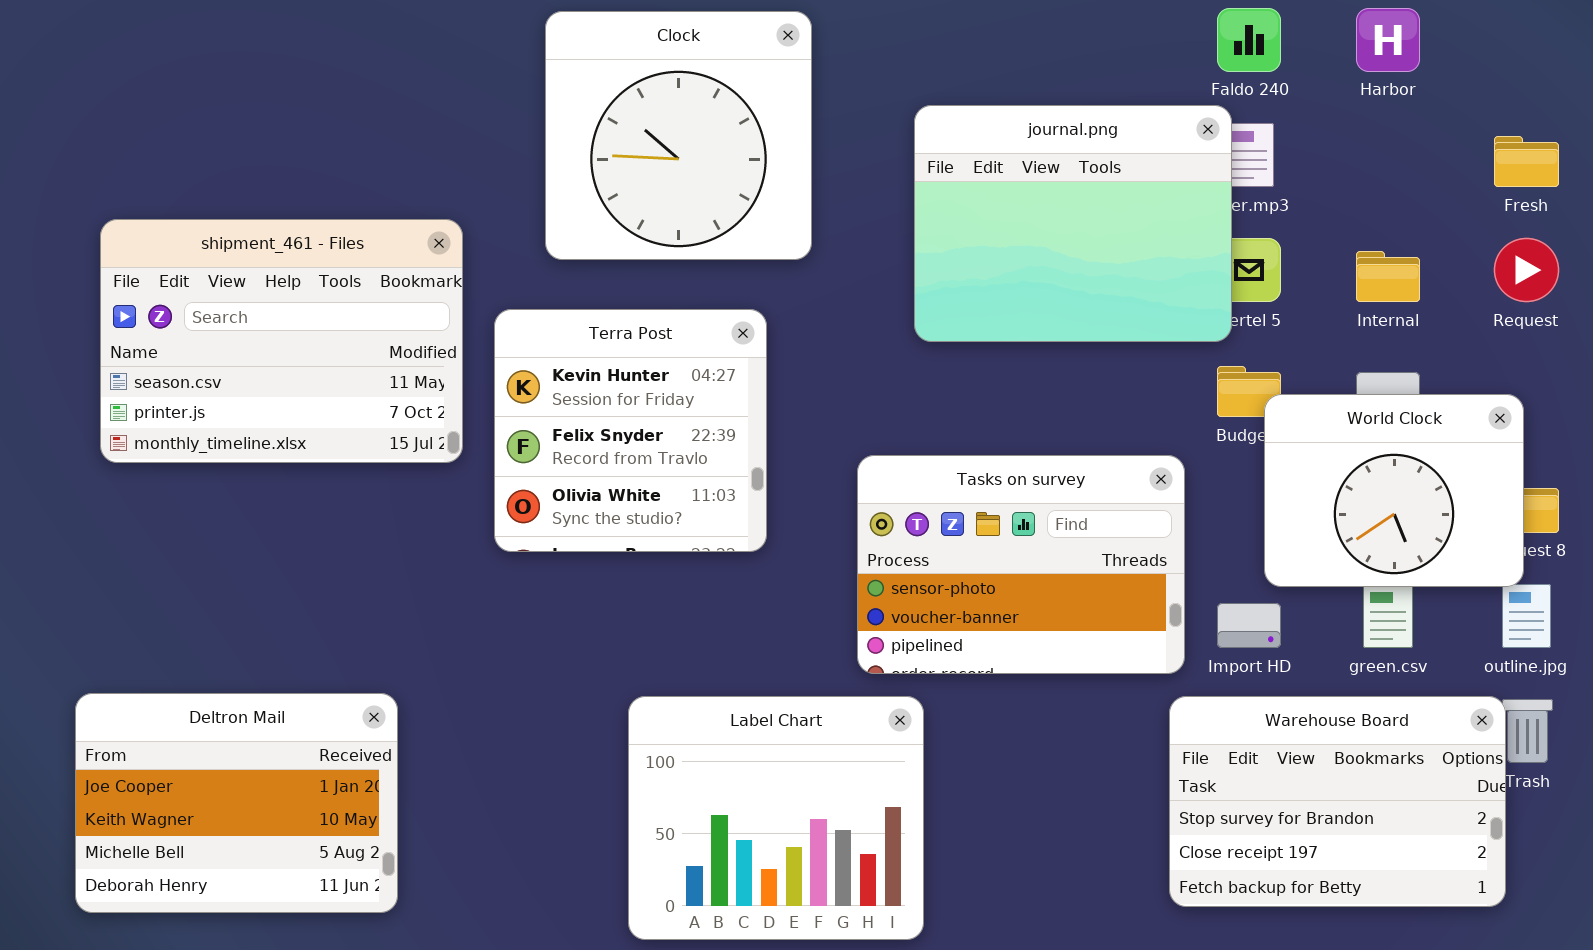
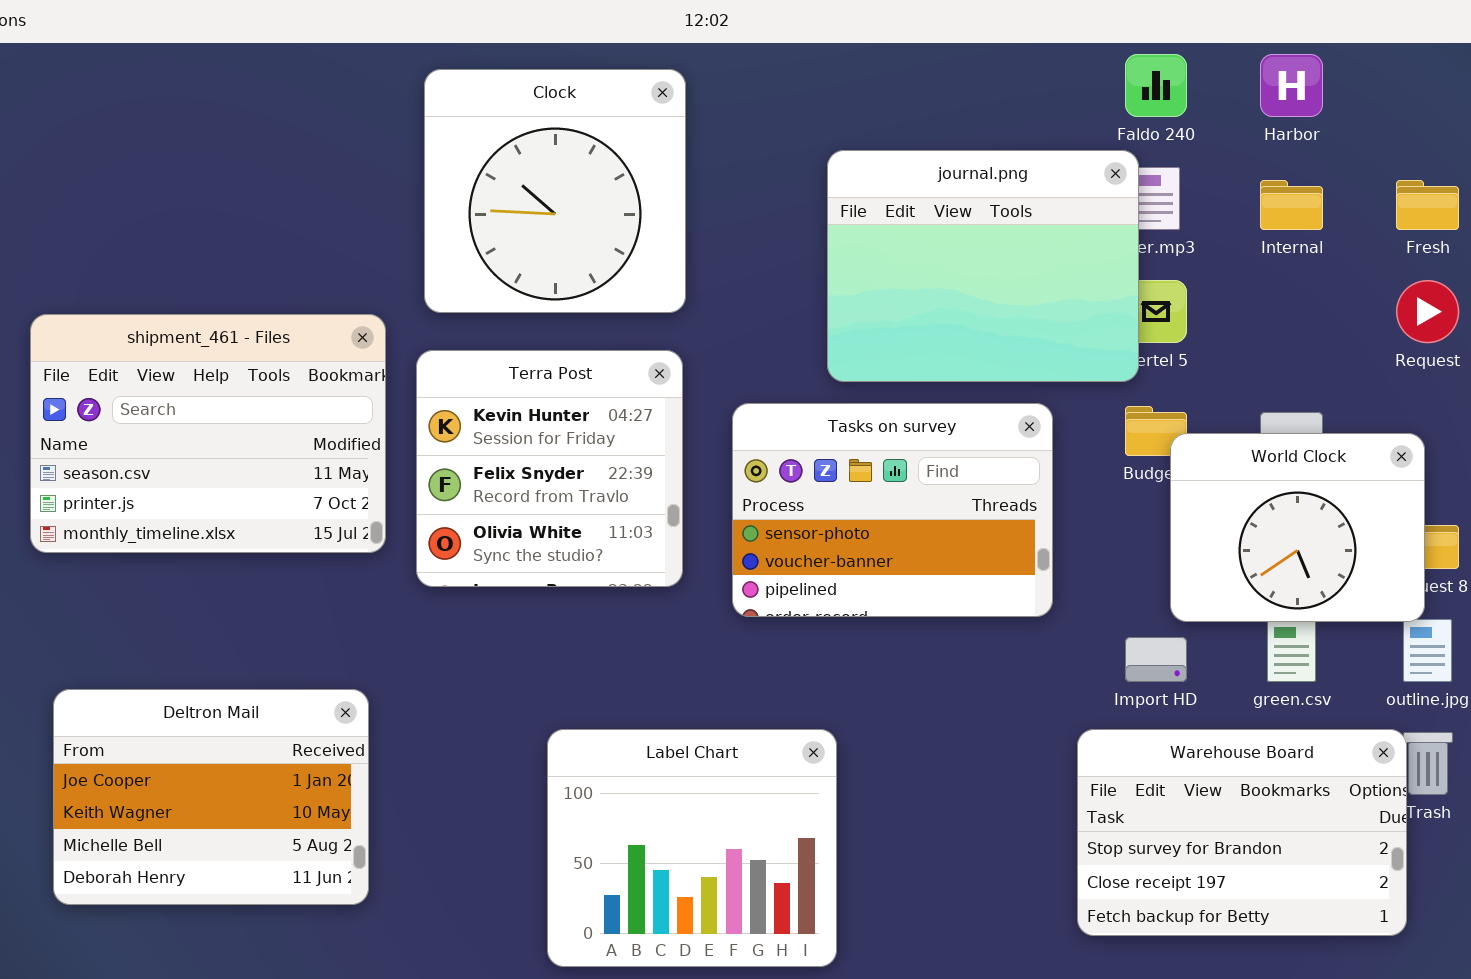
Clock: [545,11,812,260] -> [424,69,686,313], moved
shipment_461 - Files: [100,219,463,463] -> [30,314,386,553], moved
Internal: [1356,251,1420,302] -> [1260,180,1323,230], moved
Tasks on survey: [857,455,1185,674] -> [732,403,1053,617], moved
Deltron Mail: [75,693,398,913] -> [53,689,369,905], moved

